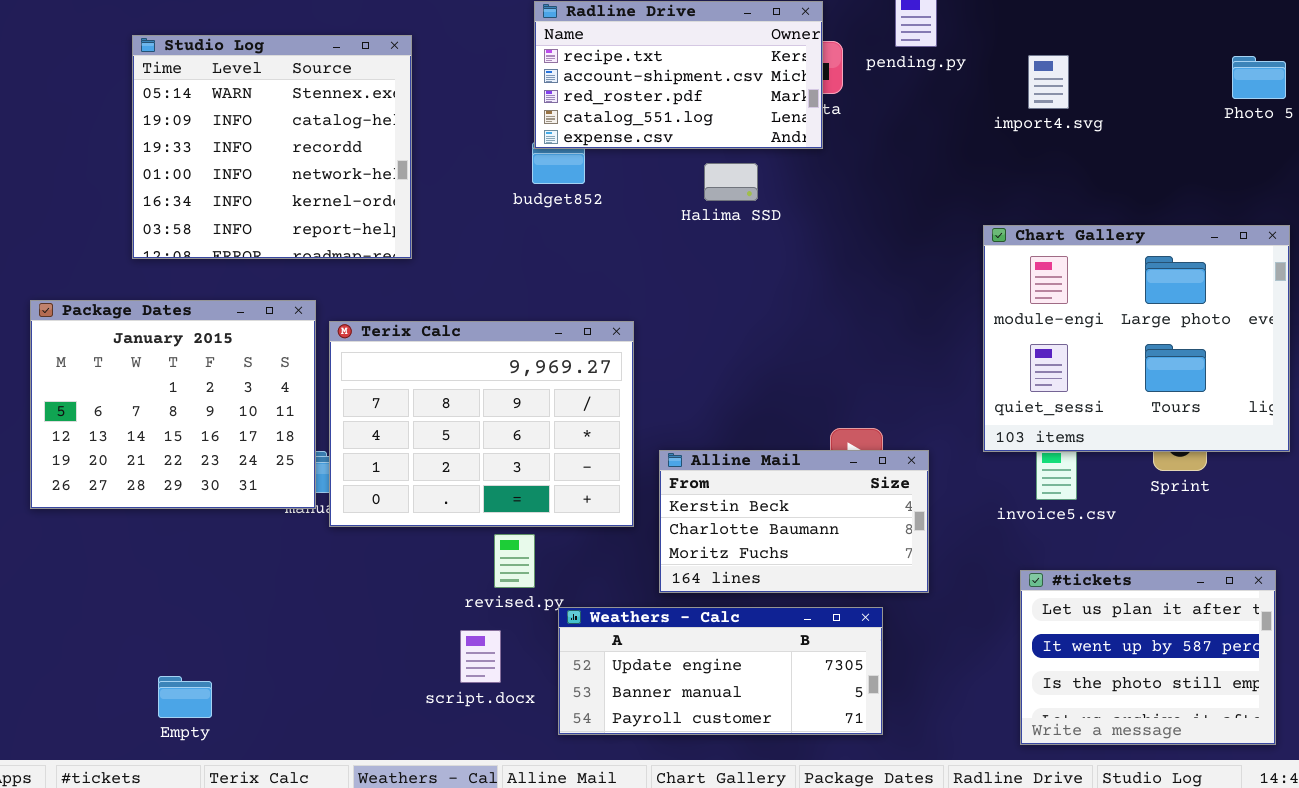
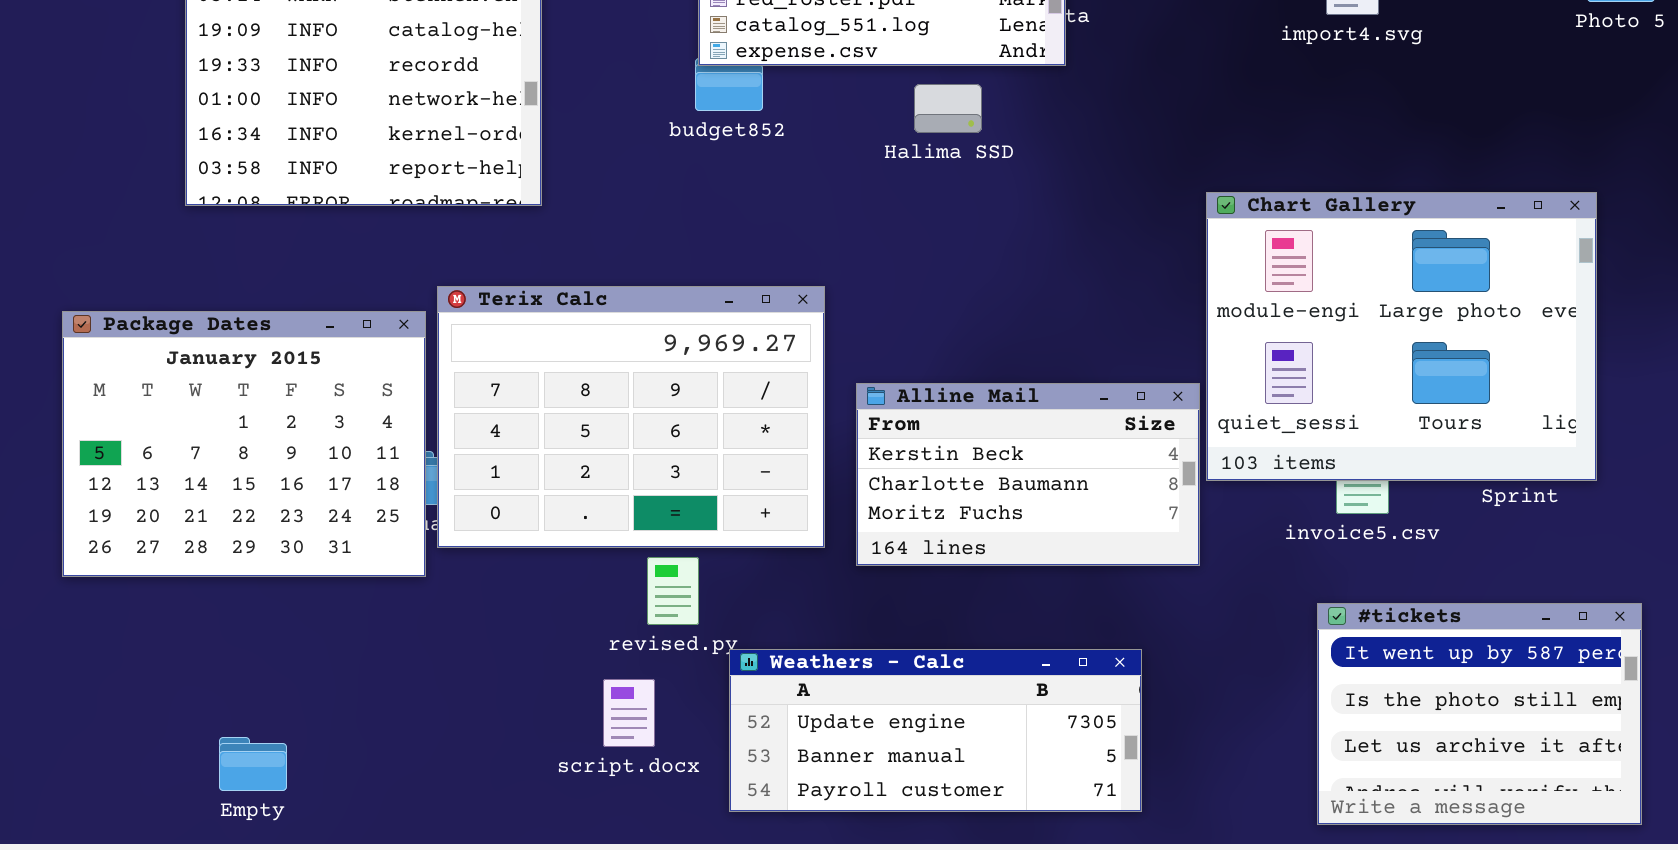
Chart Gallery: [983,225,1290,452] -> [1206,192,1597,481], moved
Package Dates: [30,300,316,509] -> [62,311,426,577], moved
Alline Mail: [659,450,929,593] -> [856,383,1200,566], moved
#tickets: [1020,570,1276,745] -> [1317,603,1642,825], scrolled down 1 row

